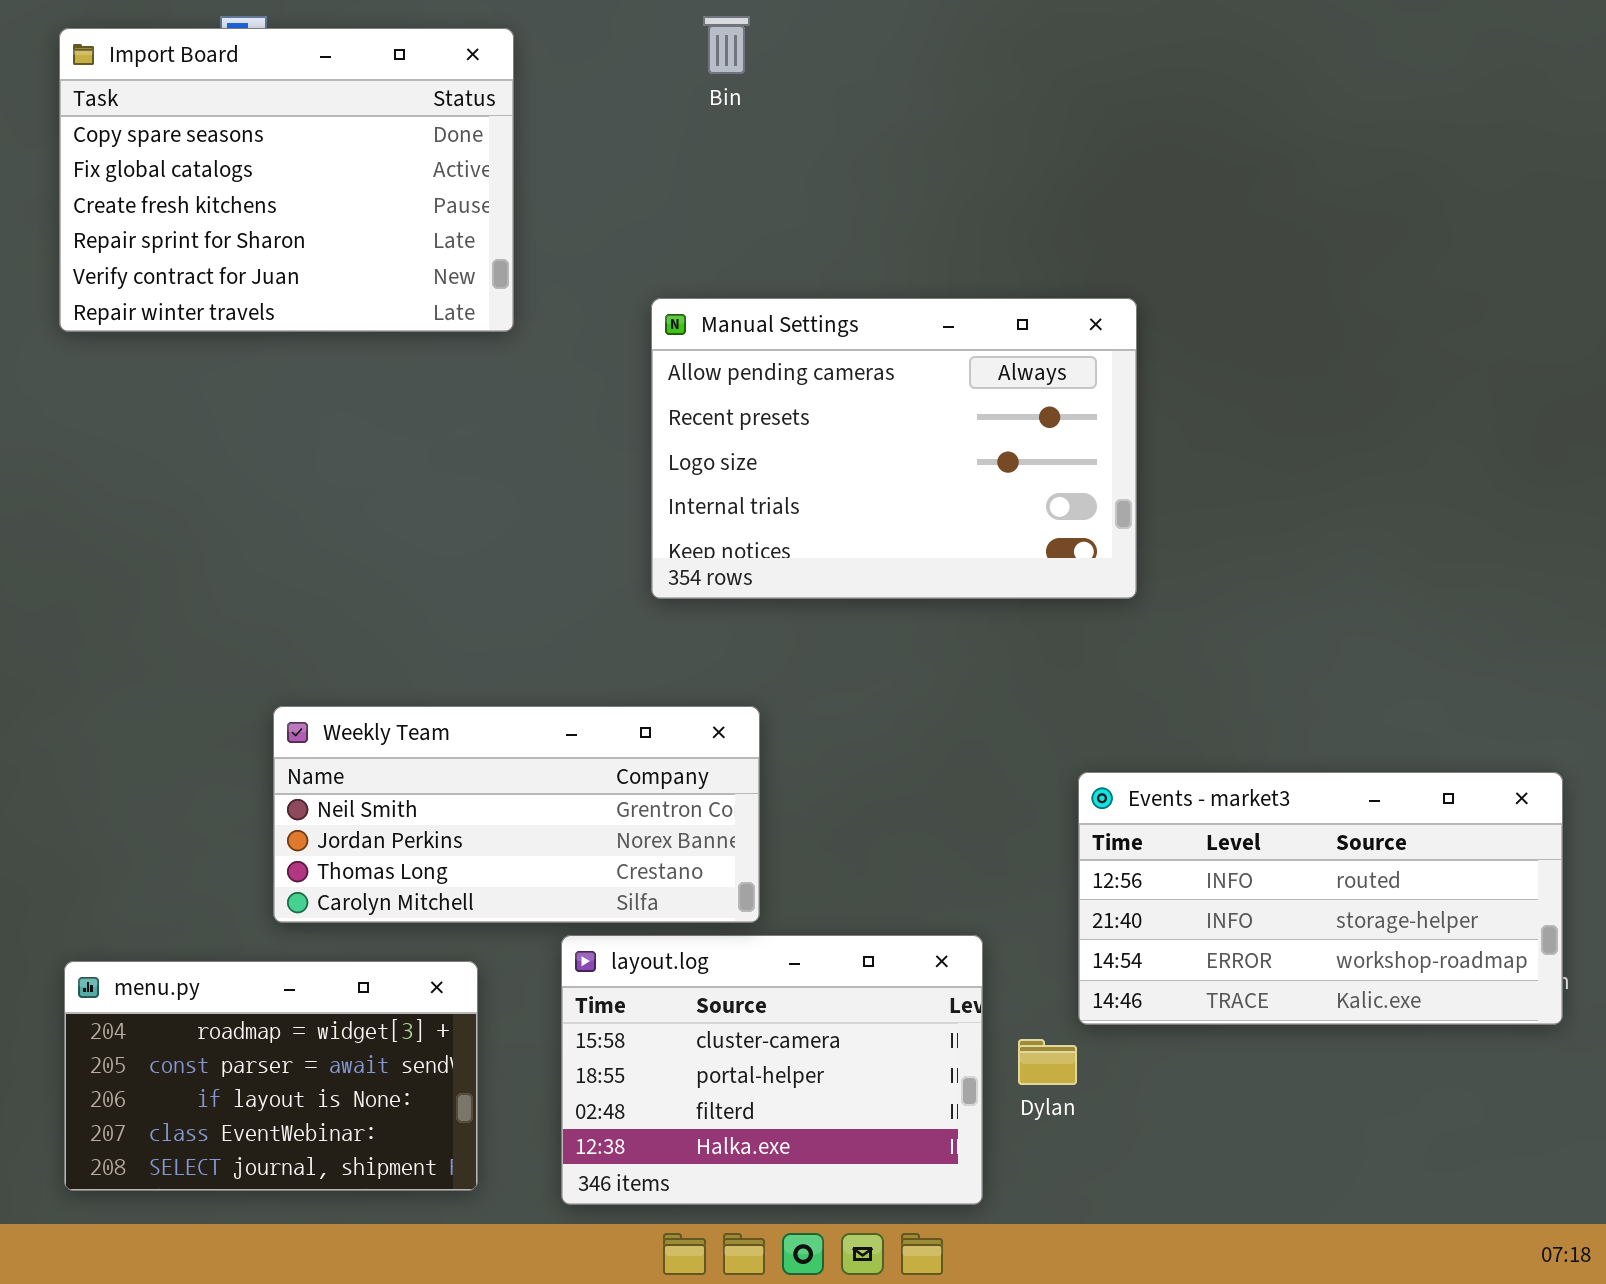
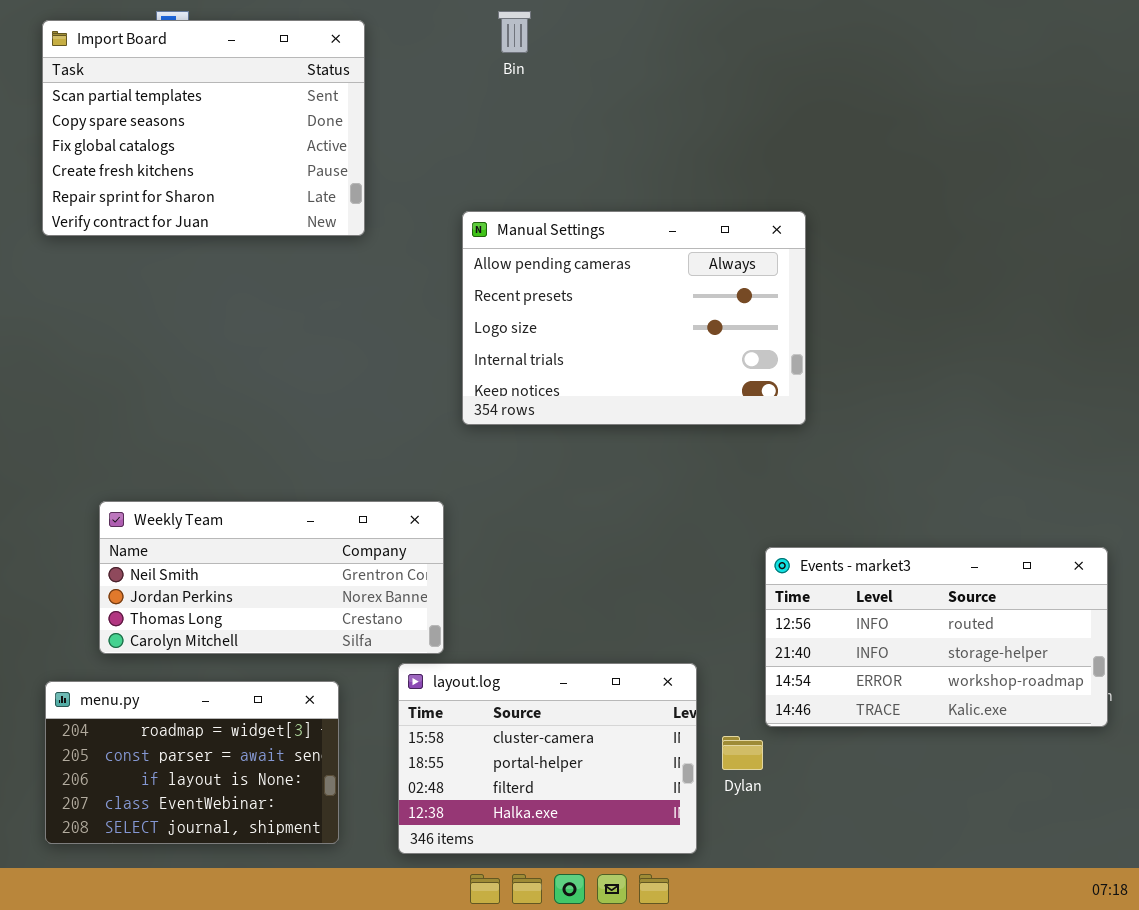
Import Board: [59,28,514,332] -> [42,20,365,236], scrolled up 1 row
Weekly Team: [273,706,760,923] -> [99,501,444,654], moved

